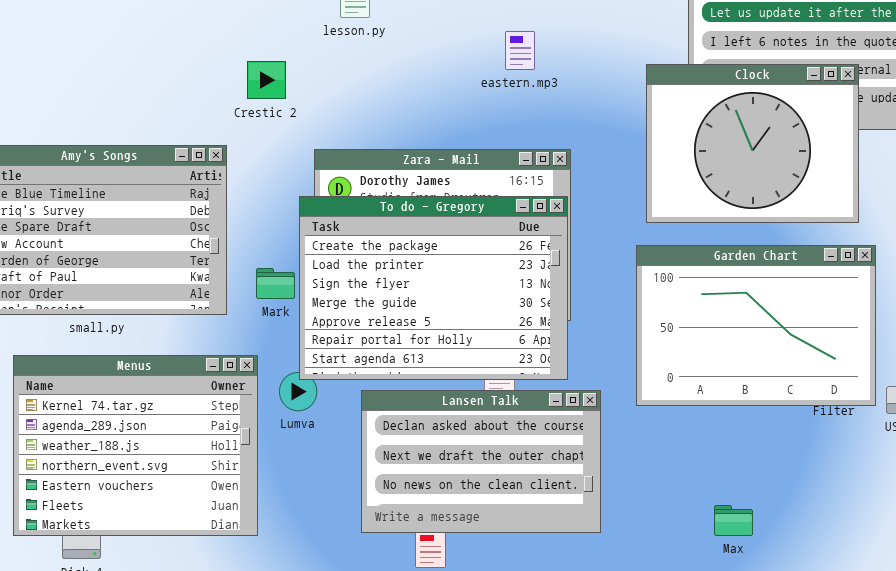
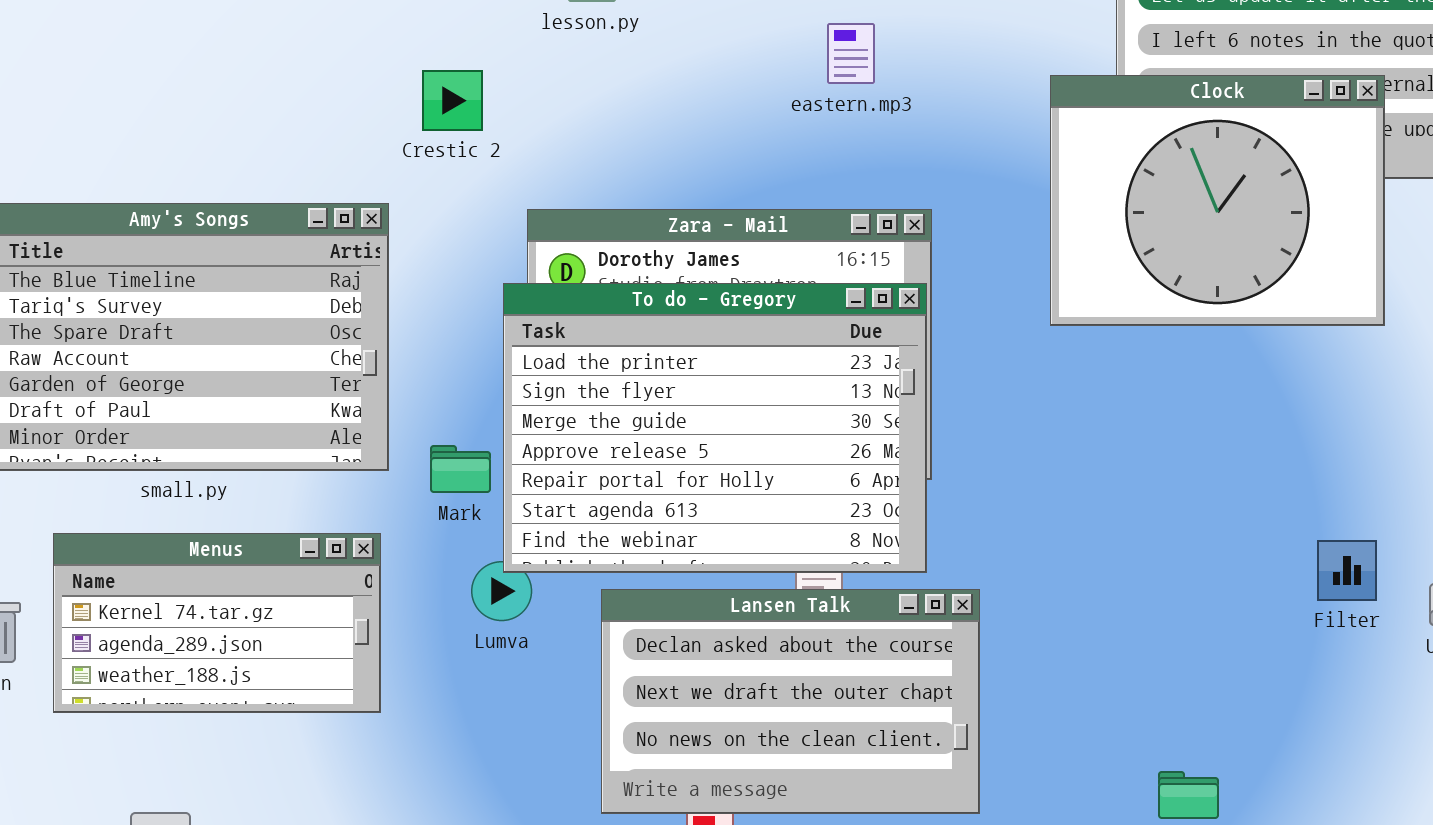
To do - Gregory: [299,196,568,380] -> [503,283,927,573], scrolled down 1 row
Garden Chart: [636,245,876,406] -> none, closed
Mark: [256,268,295,299] -> [430,445,491,493], moved
Menus: [13,355,258,536] -> [53,533,381,713], resized

